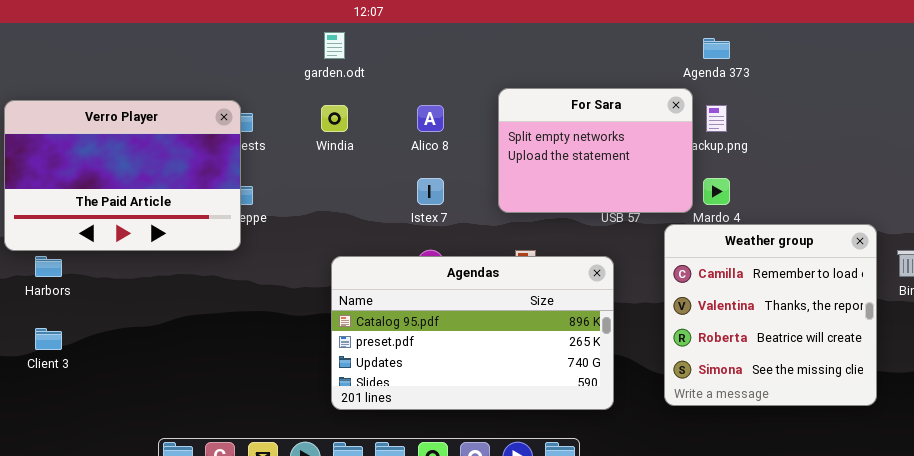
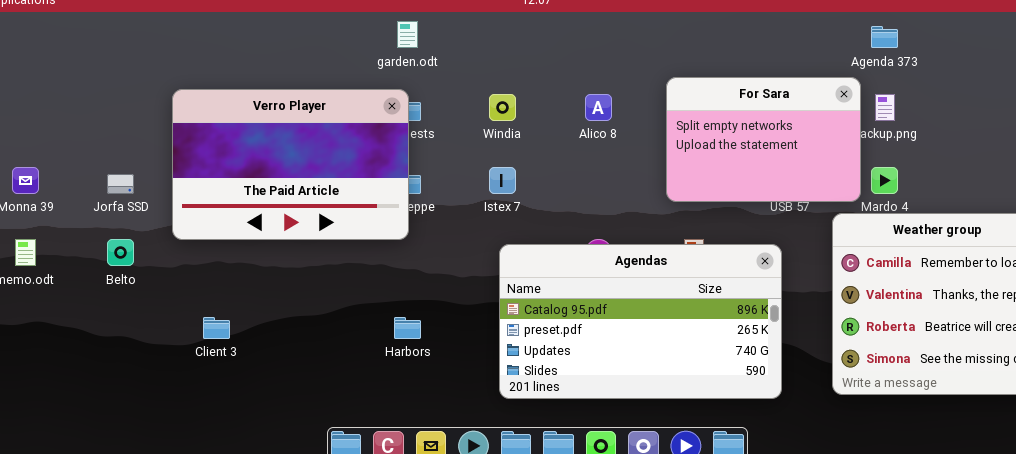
garden.odt: [324,32,345,59] -> [397,21,418,48], moved
Istex 7: [417,178,444,205] -> [489,167,516,194], moved
Harbors: [35,256,62,277] -> [394,317,421,339], moved

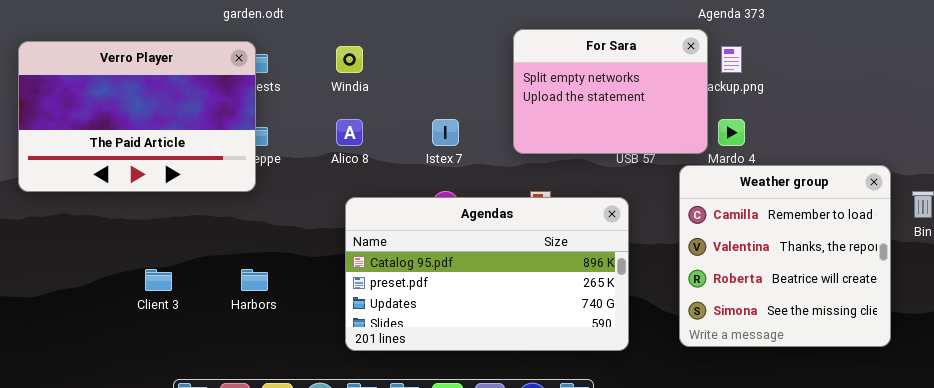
Alico 8: [585,94,612,121] -> [336,119,363,146], moved
Istex 7: [489,167,516,194] -> [432,119,459,146], moved
Client 3: [203,317,230,339] -> [145,269,172,291], moved

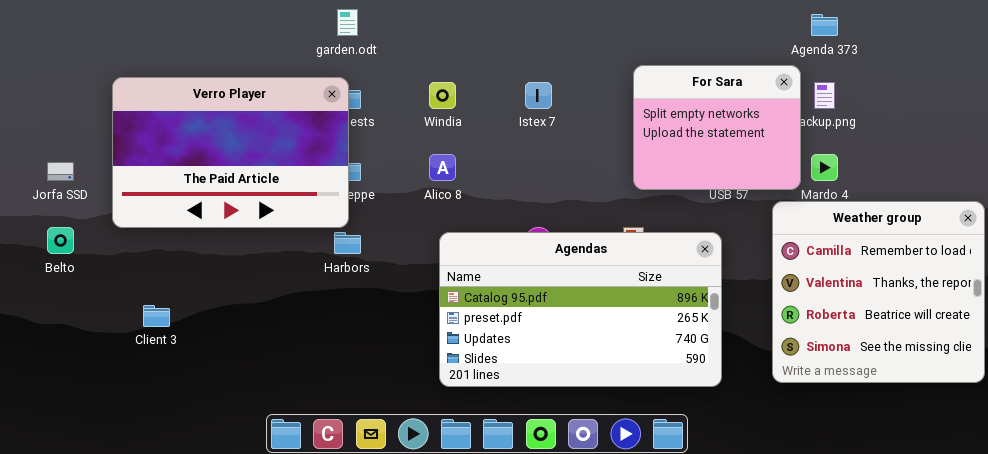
For Sara: [513,29,708,154] -> [633,65,801,190], resized
Istex 7: [432,119,459,146] -> [525,82,552,109], moved
Client 3: [145,269,172,291] -> [143,305,170,327], moved
Harbors: [241,269,268,291] -> [334,232,361,254], moved

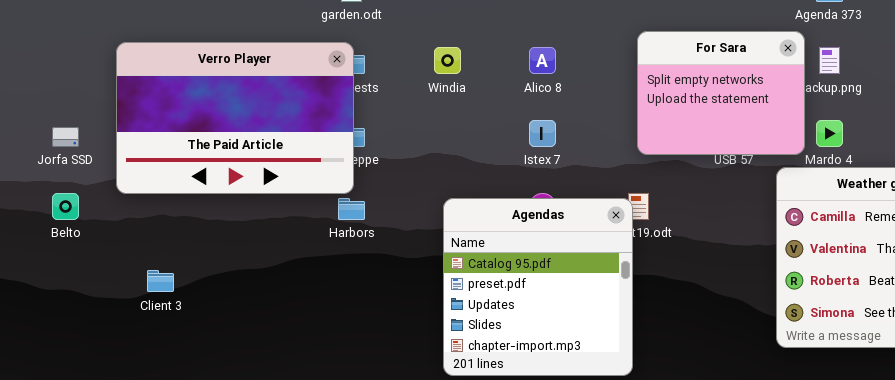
Istex 7: [525,82,552,109] -> [529,120,556,147], moved
Alico 8: [429,154,456,181] -> [529,47,556,74], moved
Agendas: [439,232,722,387] -> [443,198,633,376], resized

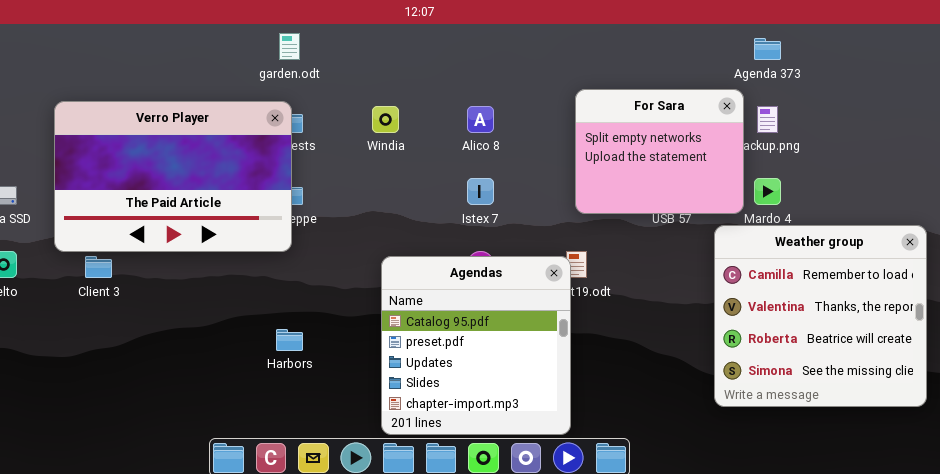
Harbors: [338,198,365,220] -> [276,329,303,351], moved
Client 3: [147,270,174,292] -> [85,256,112,278], moved

